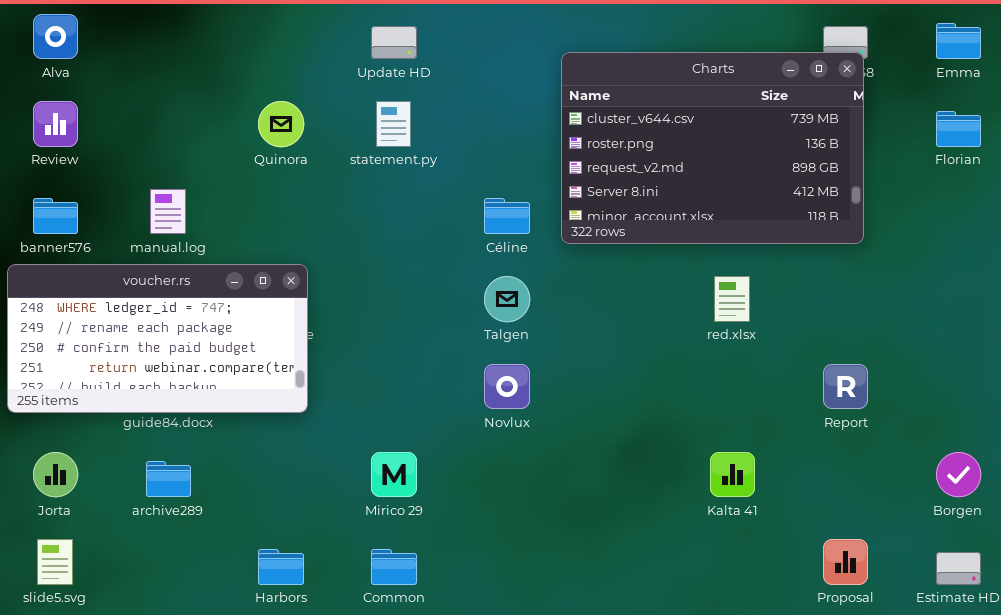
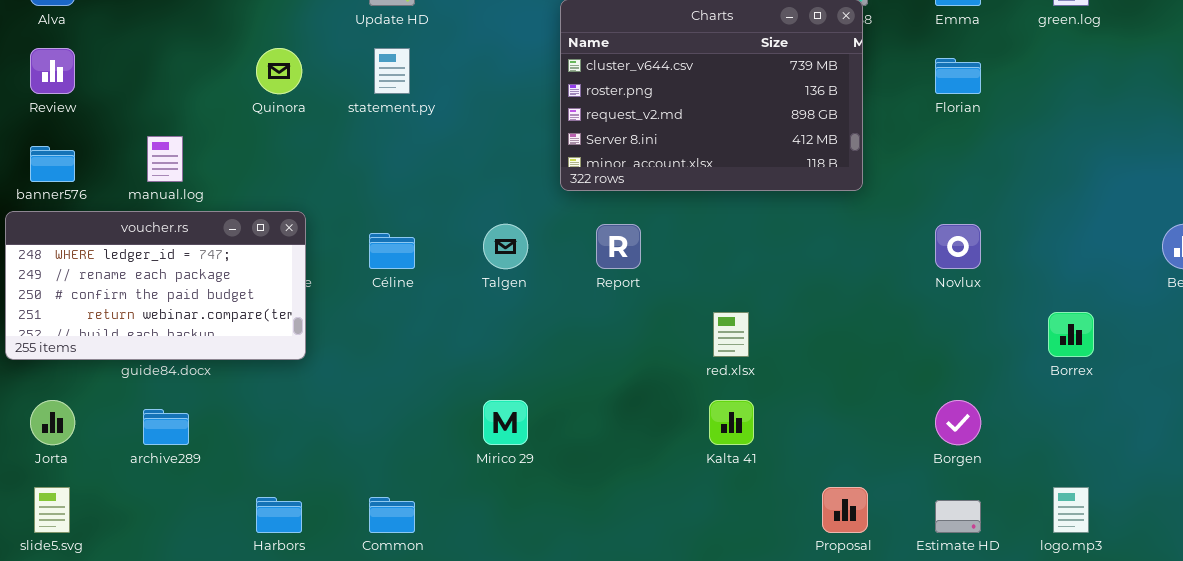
Céline: [484,198,530,234] -> [369,233,415,269], moved
red.xlsx: [714,276,750,322] -> [713,312,749,357], moved
Novlux: [484,364,530,409] -> [935,224,981,269], moved
Report: [823,364,868,409] -> [596,224,641,269], moved
Mirico 29: [371,452,417,497] -> [483,400,528,445], moved

